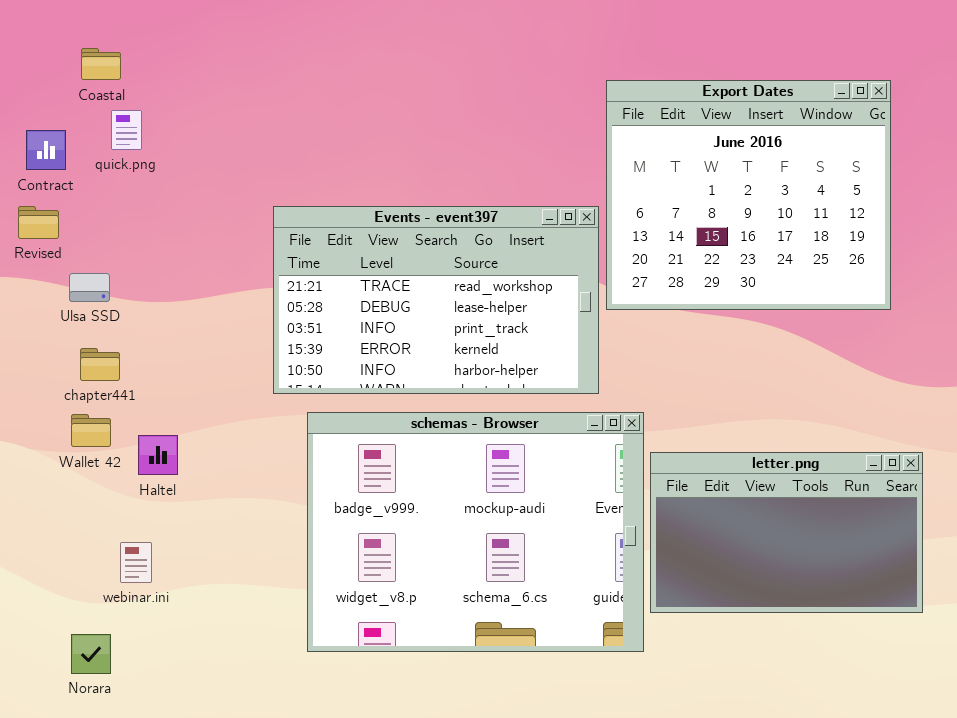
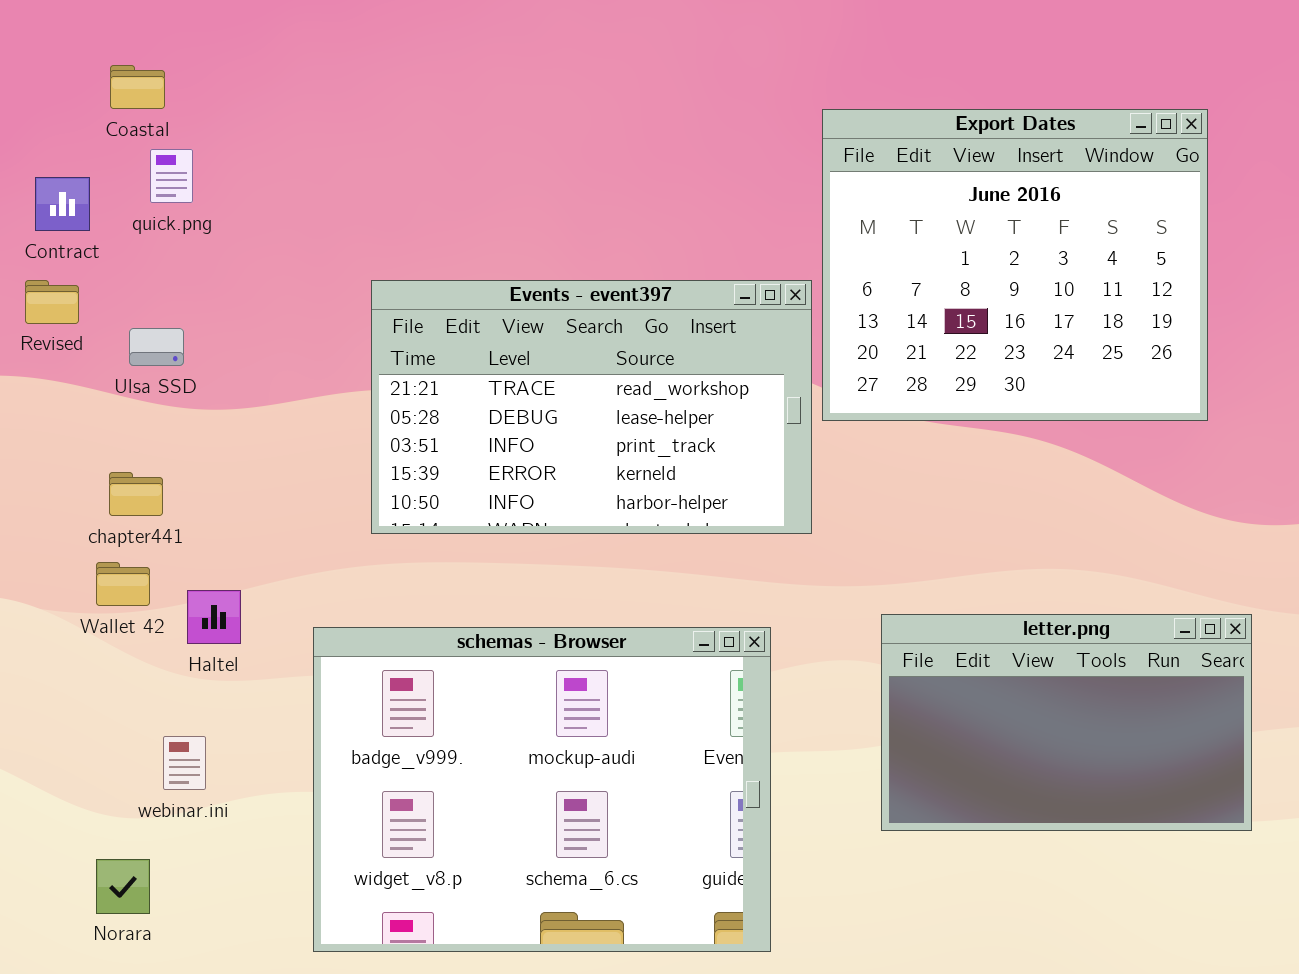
Ulsa SSD: [69,273,110,302] -> [129,328,184,366], moved
schemas - Browser: [307,412,644,652] -> [313,627,771,952], moved

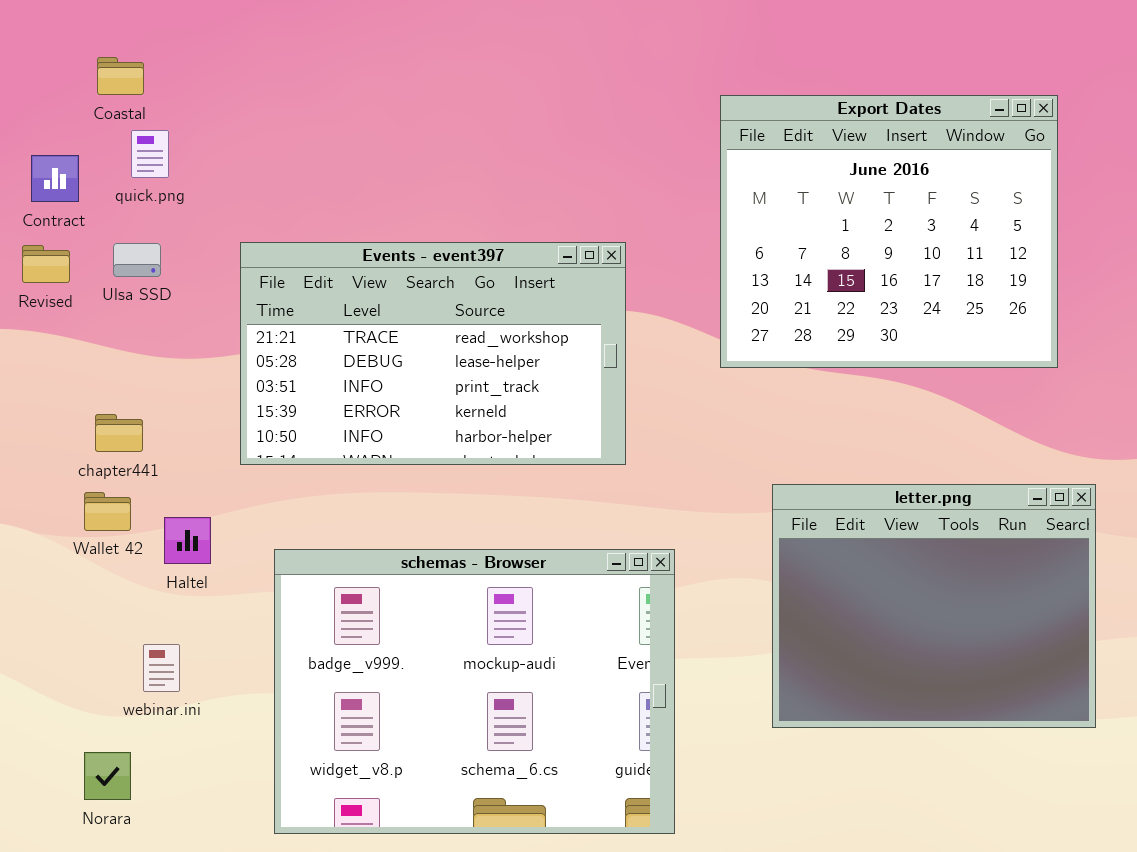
Events - event397: [371,280,812,534] -> [240,242,626,465], moved
Ulsa SSD: [129,328,184,366] -> [113,243,161,277], moved
letter.png: [881,614,1252,831] -> [772,484,1096,728], resized

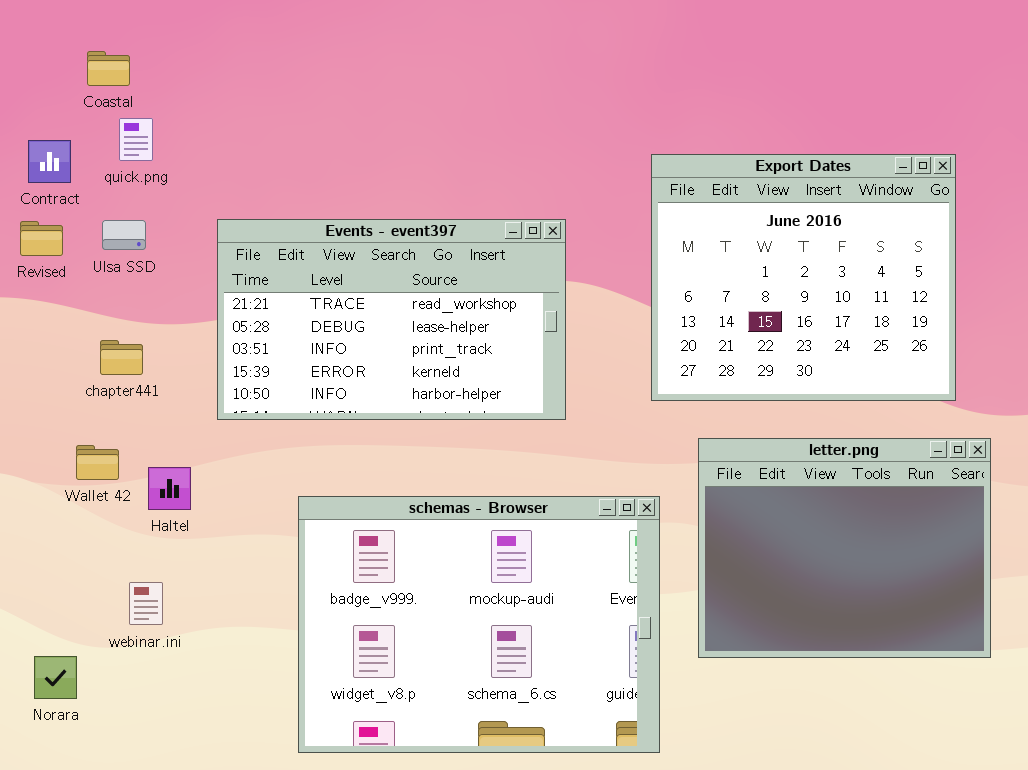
Export Dates: [720,95,1058,368] -> [651,154,956,401], moved
chapter441: [95,414,143,452] -> [100,340,143,375], moved
schemas - Browser: [274,549,675,834] -> [298,496,660,753], moved
Norara: [84,752,131,800] -> [34,656,77,699], moved

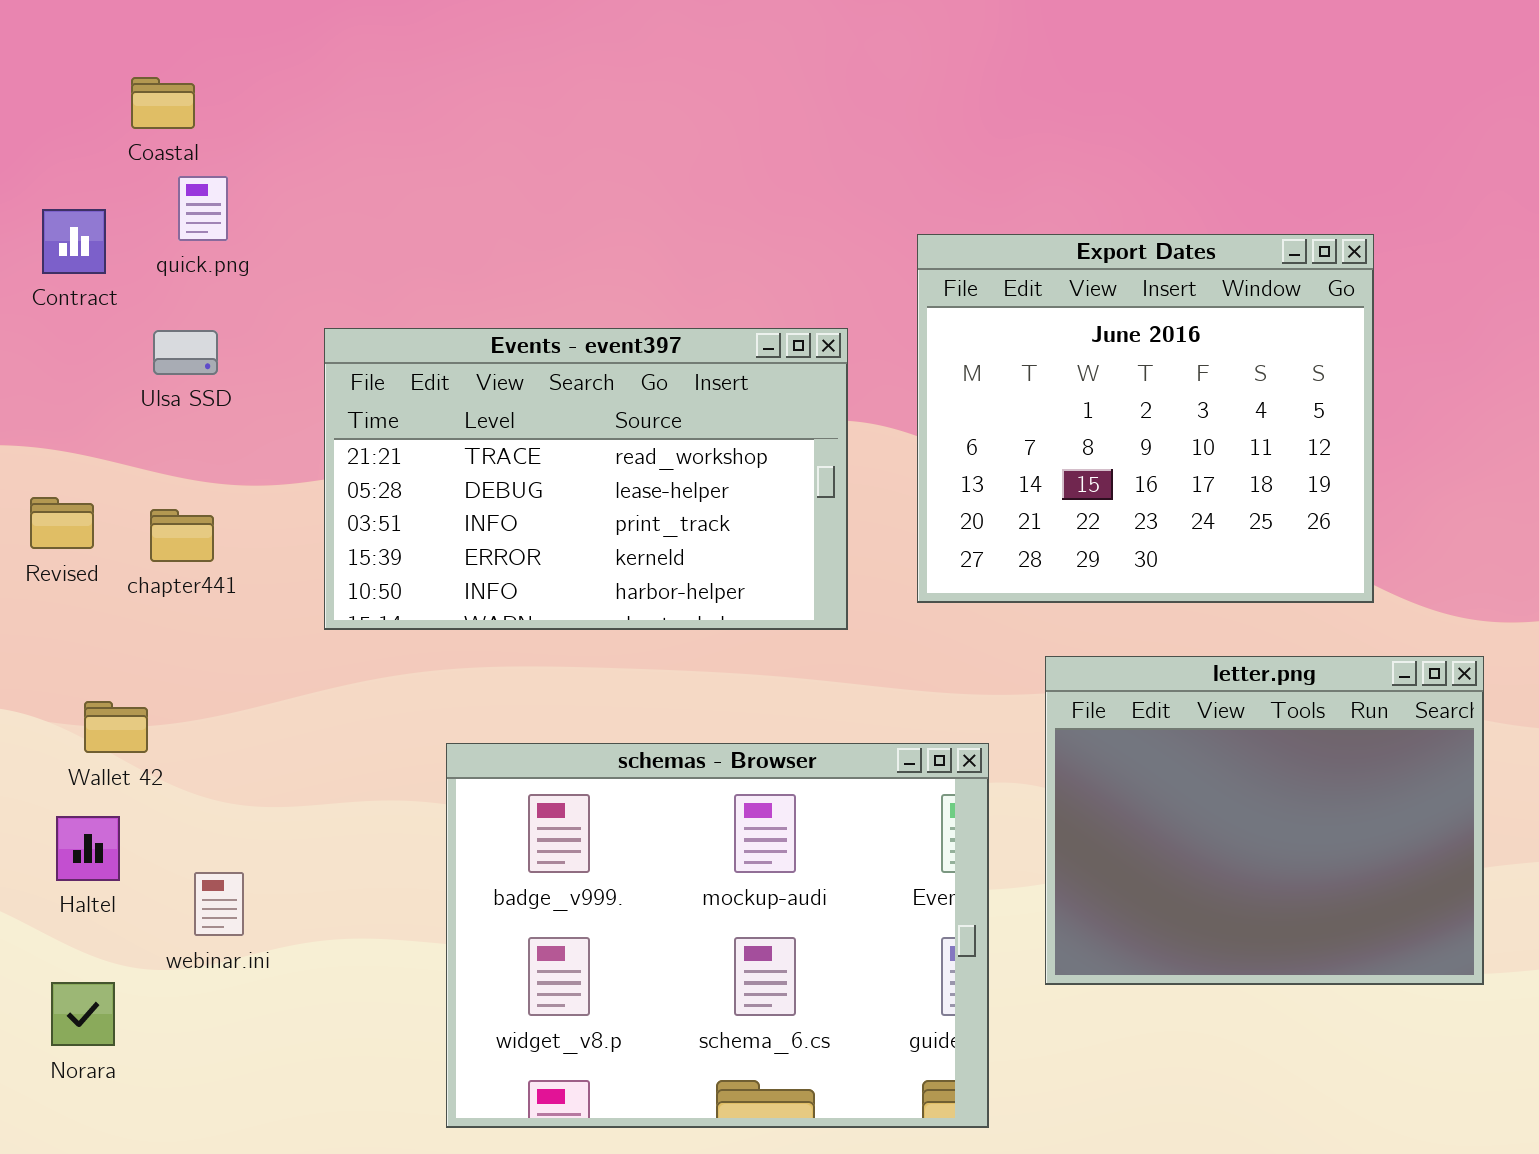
Export Dates: [651,154,956,401] -> [917,234,1374,603], moved
Revised: [20,221,63,256] -> [30,497,94,549], moved
Wallet 42: [76,445,119,480] -> [84,701,148,753], moved
Haltel: [148,467,191,510] -> [56,816,120,881], moved

